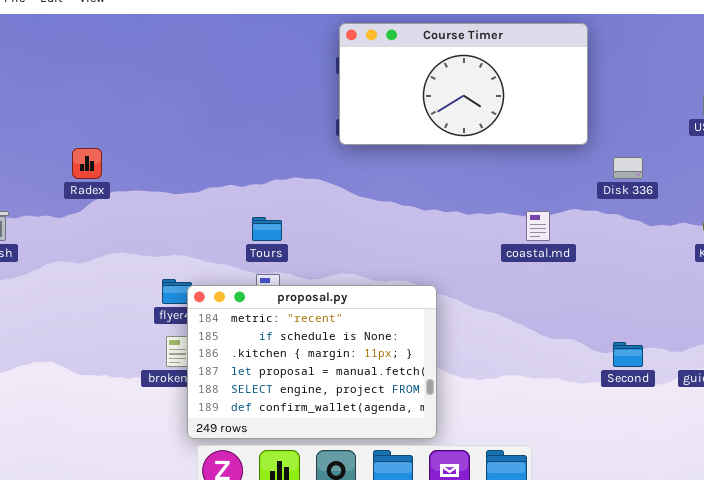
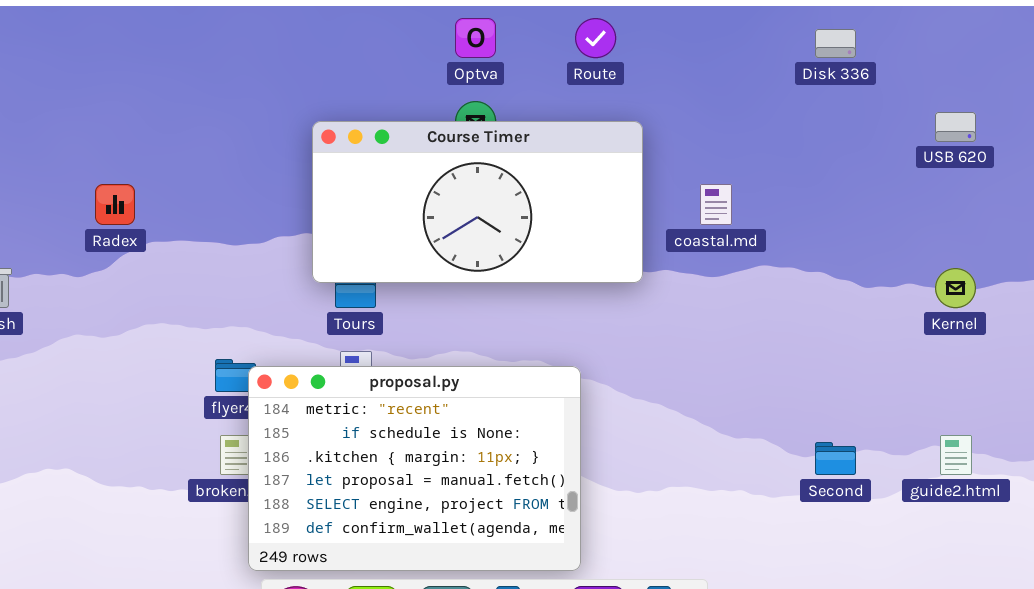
Course Timer: [339,23,588,145] -> [312,121,643,283], moved
Disk 336: [613,157,643,179] -> [815,29,856,58], moved
coastal.md: [526,211,550,241] -> [700,184,732,225], moved

